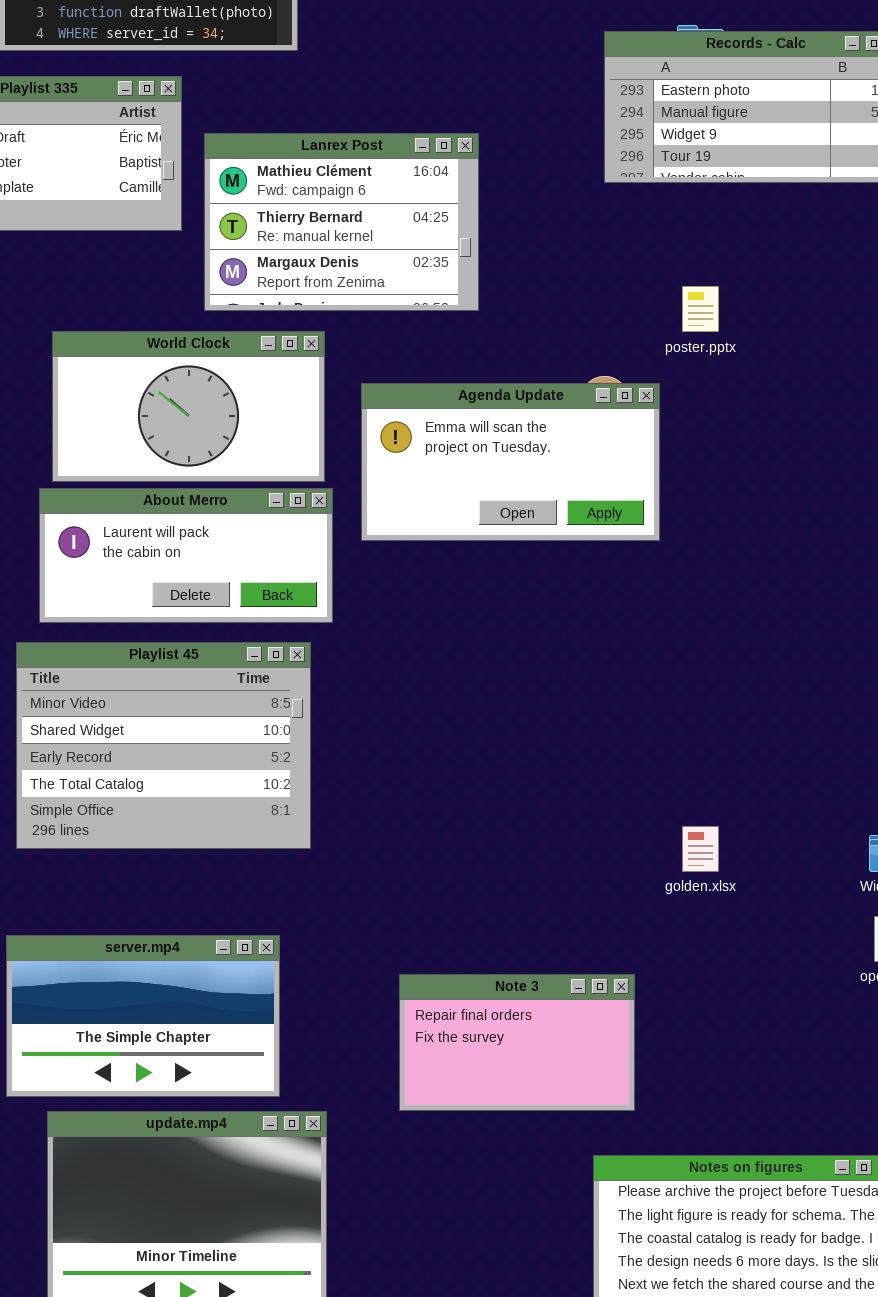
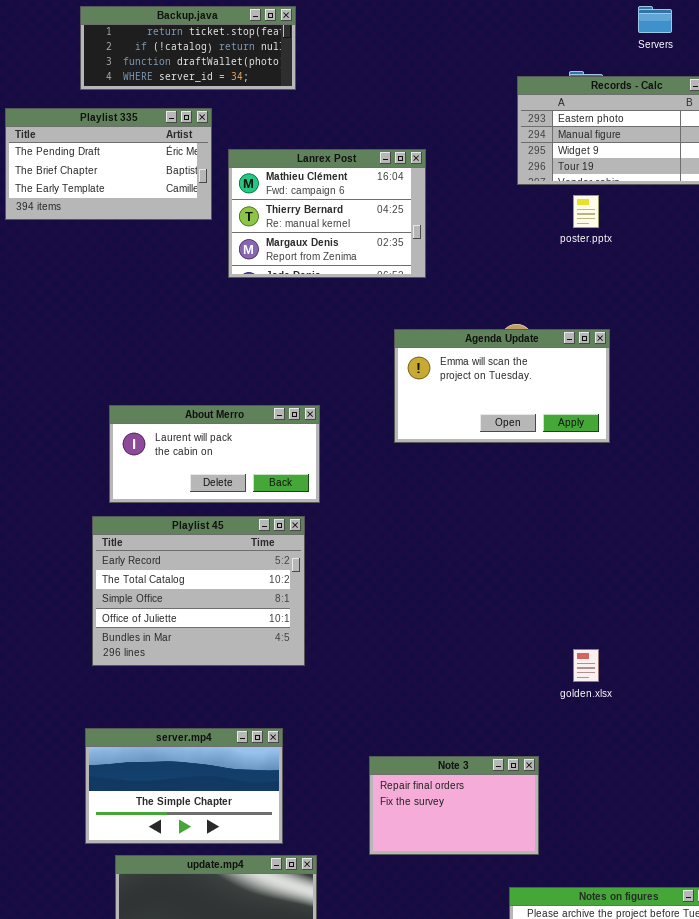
poster.pptx: [682,286,719,332] -> [573,195,599,228], moved
World Clock: [52,331,325,482] -> none, closed
Agenda Update: [361,383,660,541] -> [394,329,610,443], moved
Playlist 45: [16,642,311,849] -> [92,516,305,666], scrolled down 2 rows

